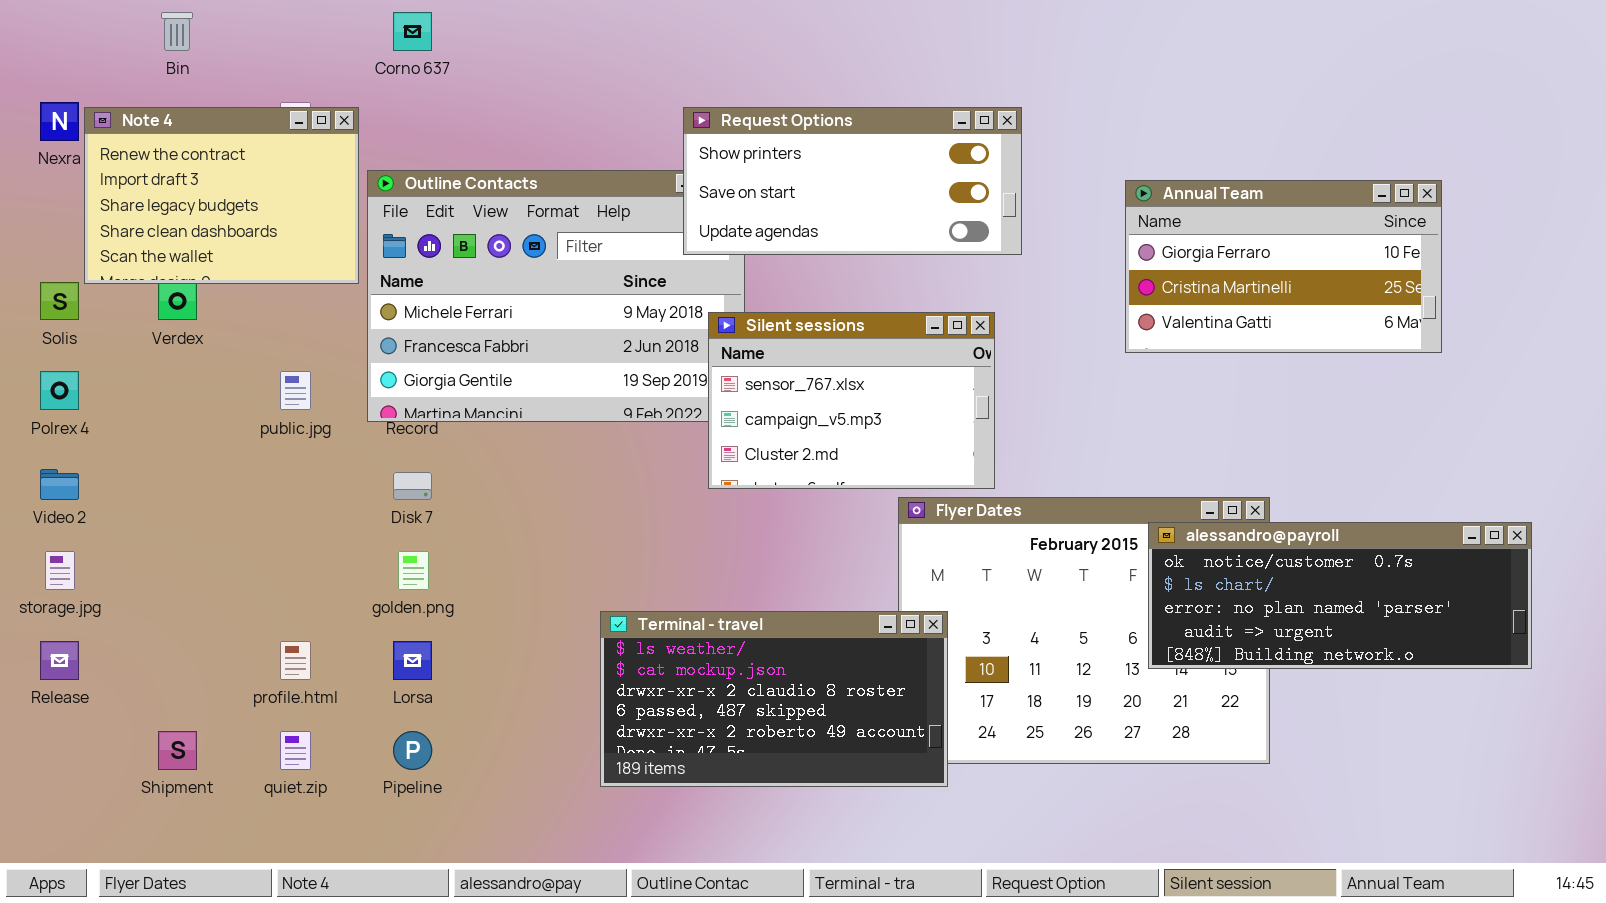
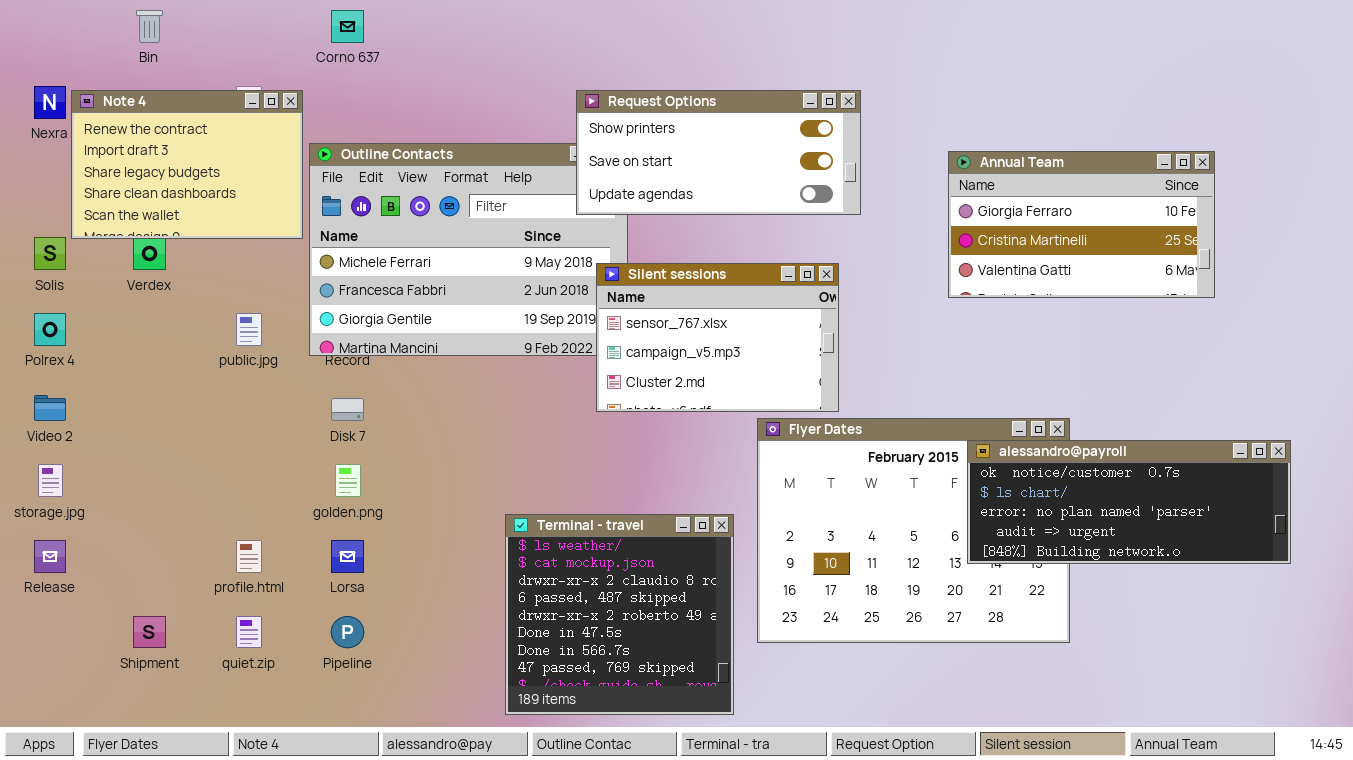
Terminal - travel: [600,611,948,787] -> [505,514,734,715], resized

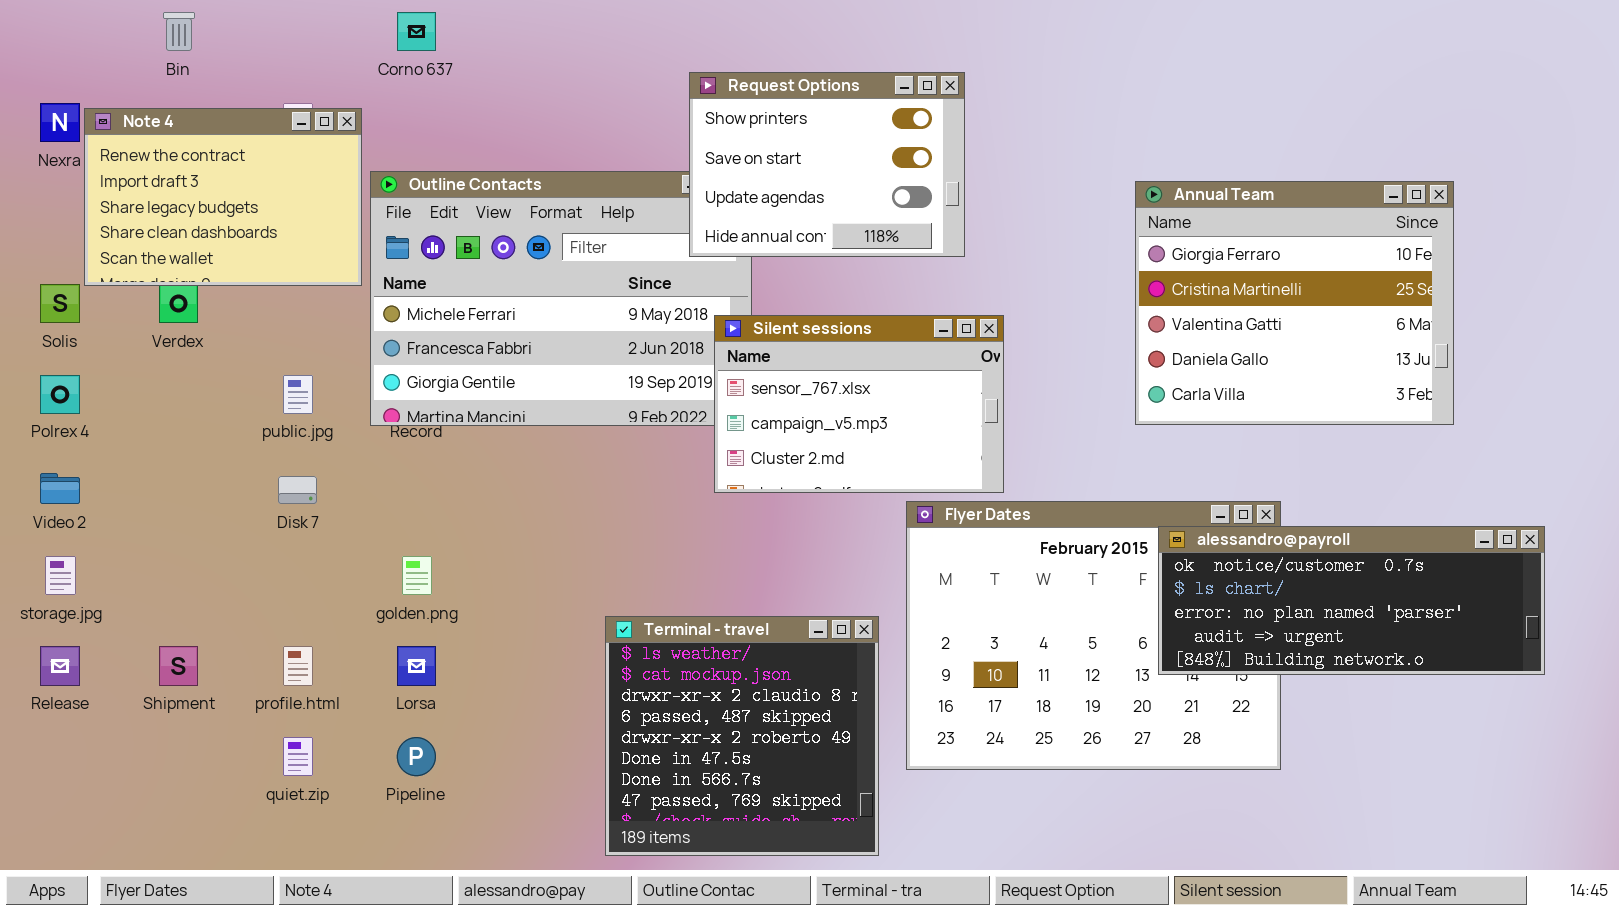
Request Options: [576,90,861,215] -> [689,72,965,257], resized
Annual Team: [948,151,1215,298] -> [1135,181,1454,425], resized
Disk 7: [331,398,364,421] -> [278,476,317,504], moved
Shipment: [133,616,166,648] -> [159,646,198,686], moved

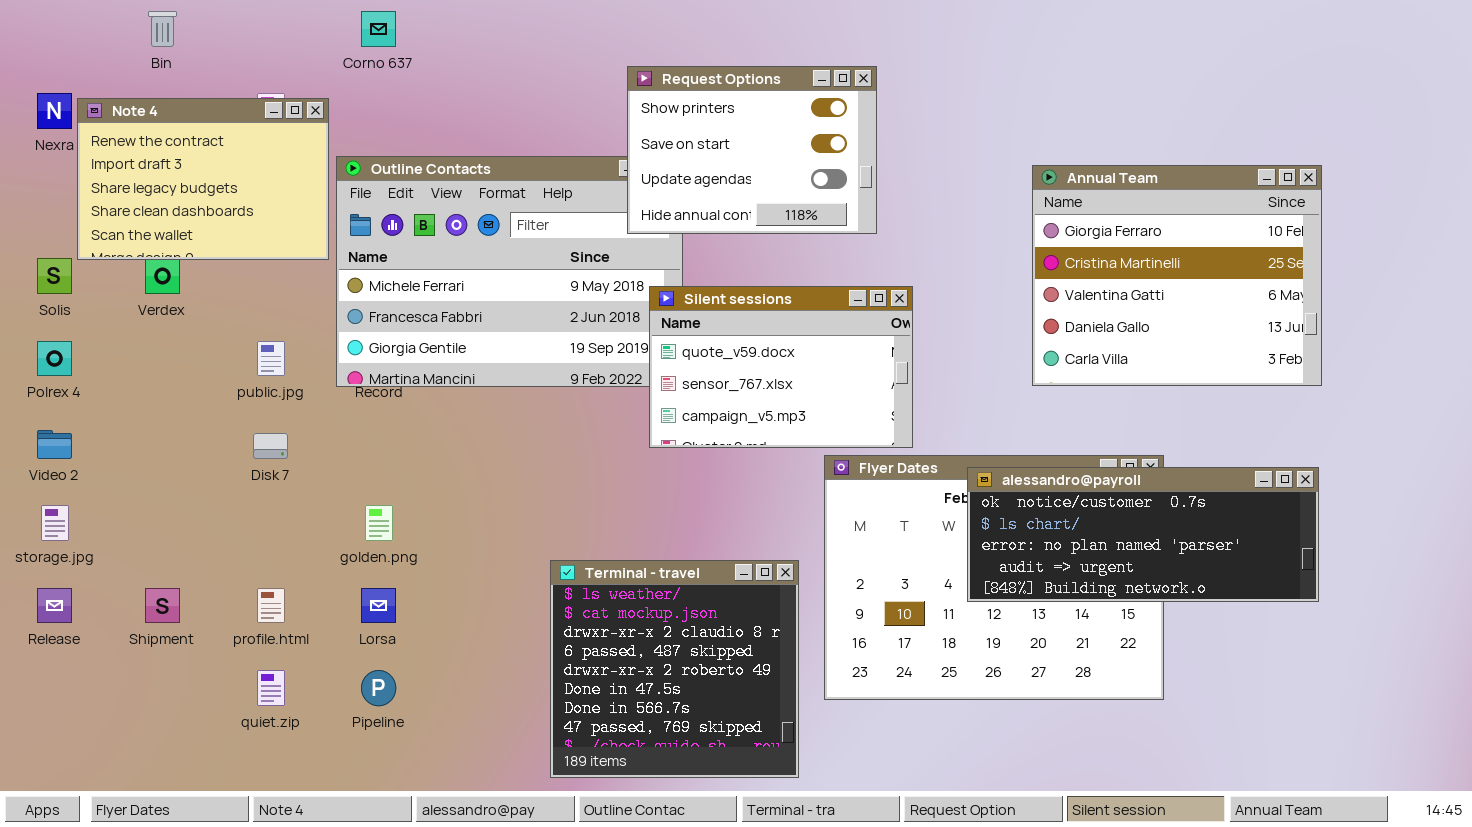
Silent sessions: [714,315,1004,493] -> [649,286,913,448], scrolled up 1 row
alessandro@payroll: [1158,526,1545,675] -> [967,467,1319,602], moved

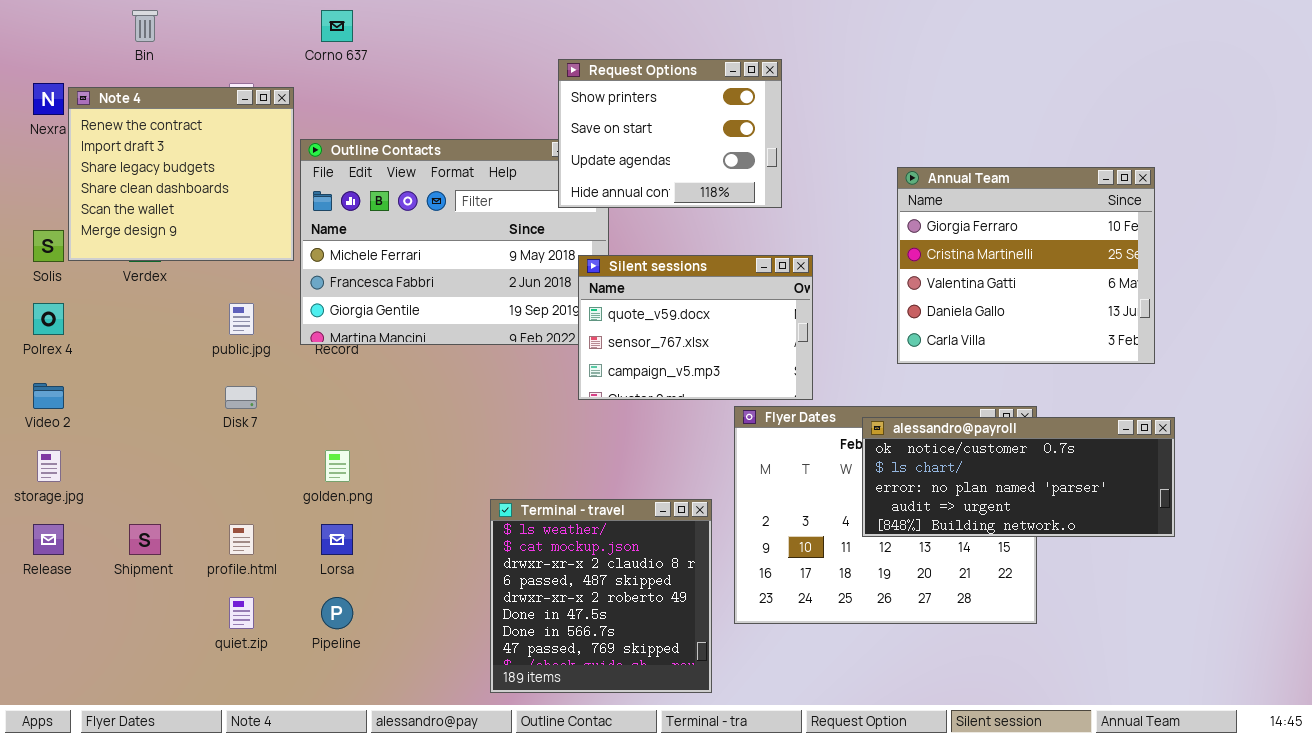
Note 4: [77,98,329,260] -> [68,87,294,261], resized
Annual Team: [1032,165,1322,386] -> [897,167,1155,364], moved

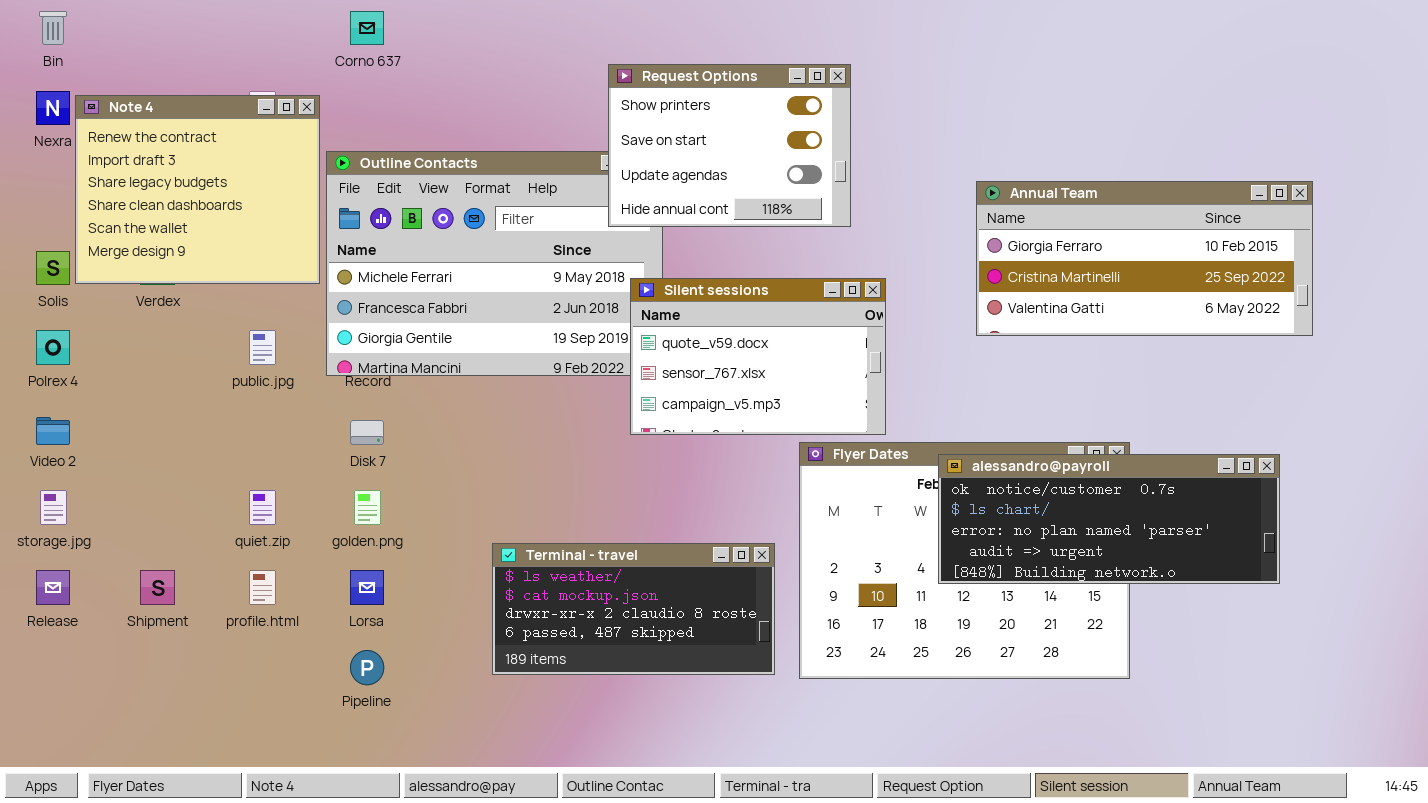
Bin: [132,10,158,42] -> [39,11,67,45], moved
Annual Team: [897,167,1155,364] -> [976,181,1313,336], resized
Disk 7: [225,386,257,409] -> [350,420,384,445], moved
Terminal - travel: [490,499,712,693] -> [492,543,775,675], resized
quiet.zip: [229,597,254,629] -> [249,490,276,525], moved

